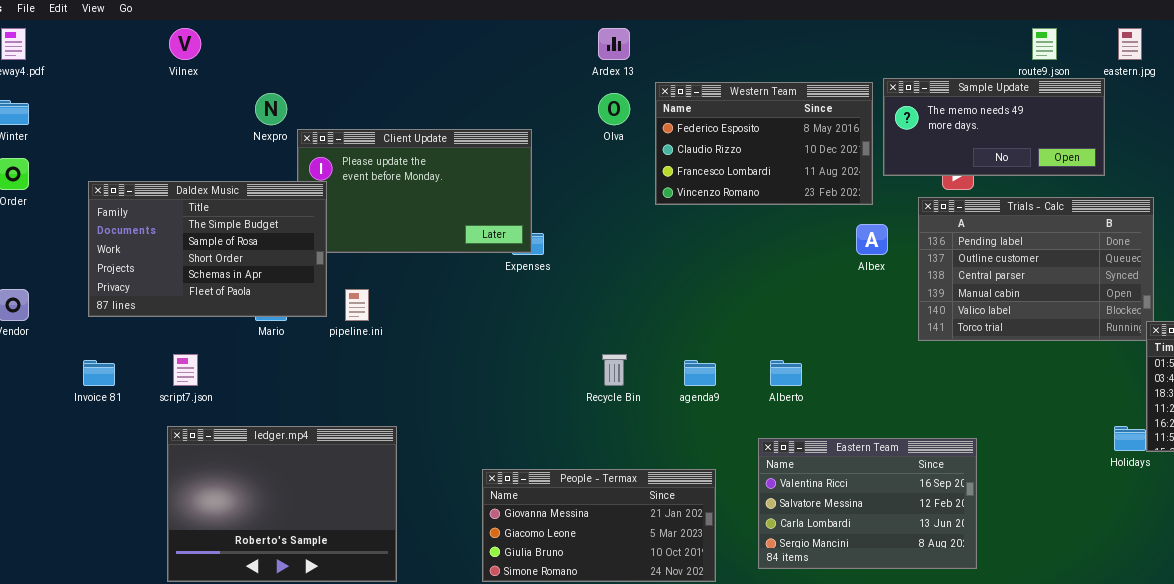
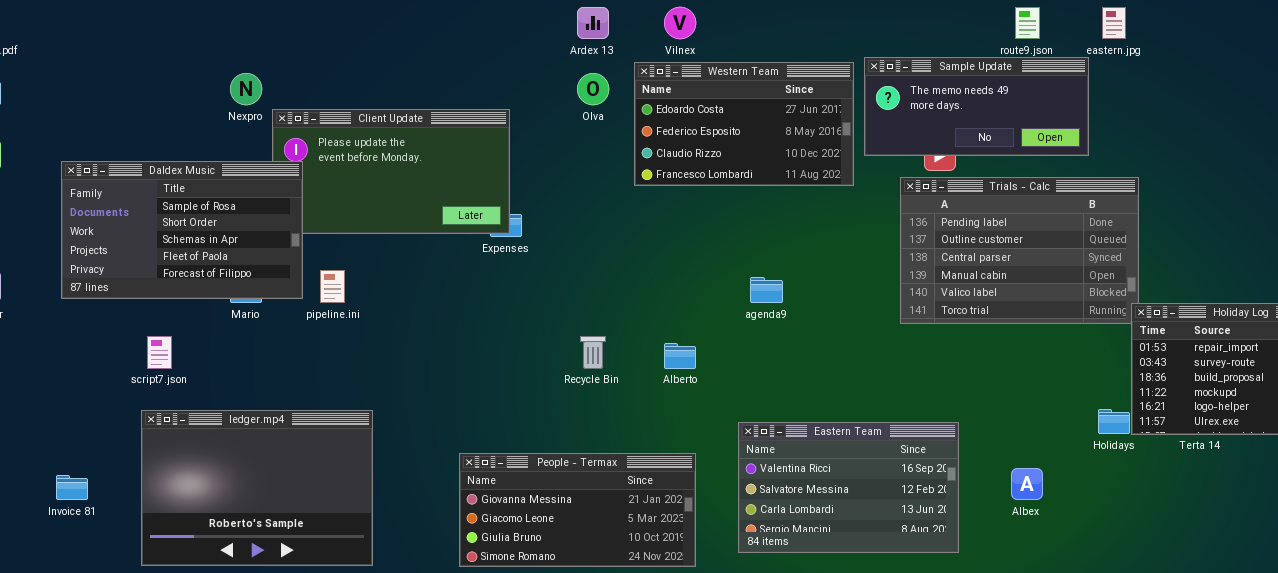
Vilnex: [169,28,201,60] -> [664,7,696,39], moved
Western Team: [655,82,873,205] -> [634,62,854,186], scrolled up 1 row
Daldex Music: [88,181,327,317] -> [61,161,303,299], scrolled down 1 row
Albex: [856,224,888,255] -> [1011,468,1043,500], moved
Invoice 81: [83,360,115,386] -> [56,475,88,500], moved
agenda9: [684,360,716,386] -> [750,277,783,303], moved
Alberto: [770,360,802,386] -> [664,343,696,369], moved

